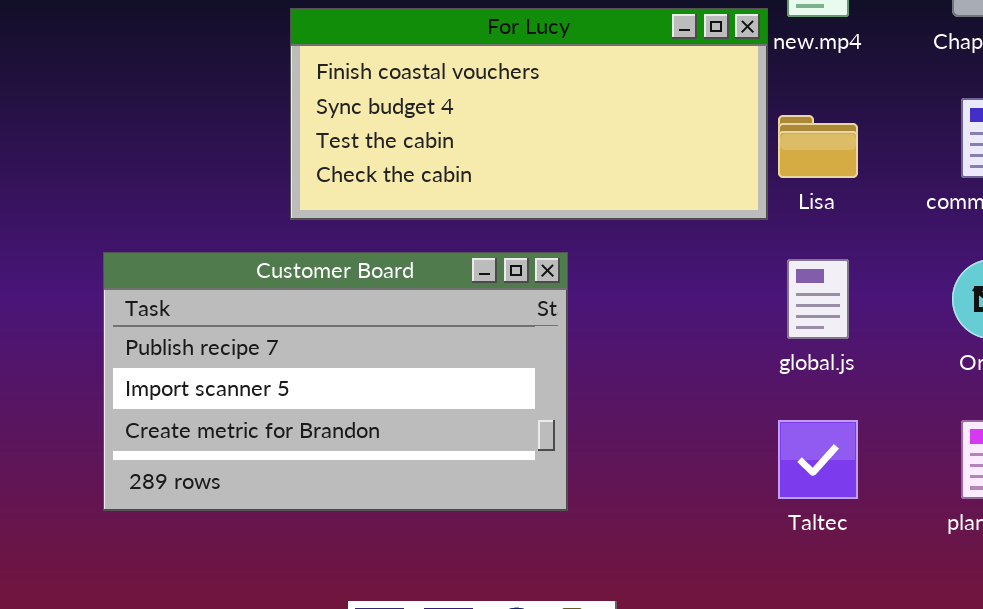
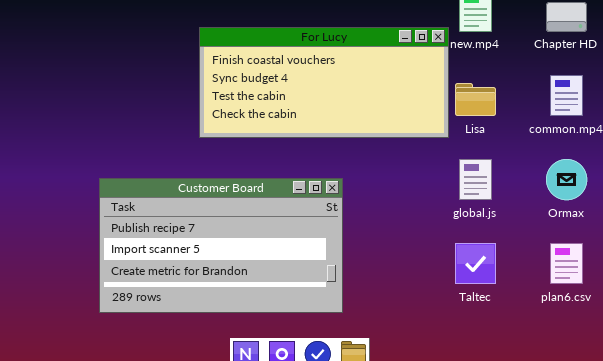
Customer Board: [103,252,568,511] -> [99,178,343,313], moved

